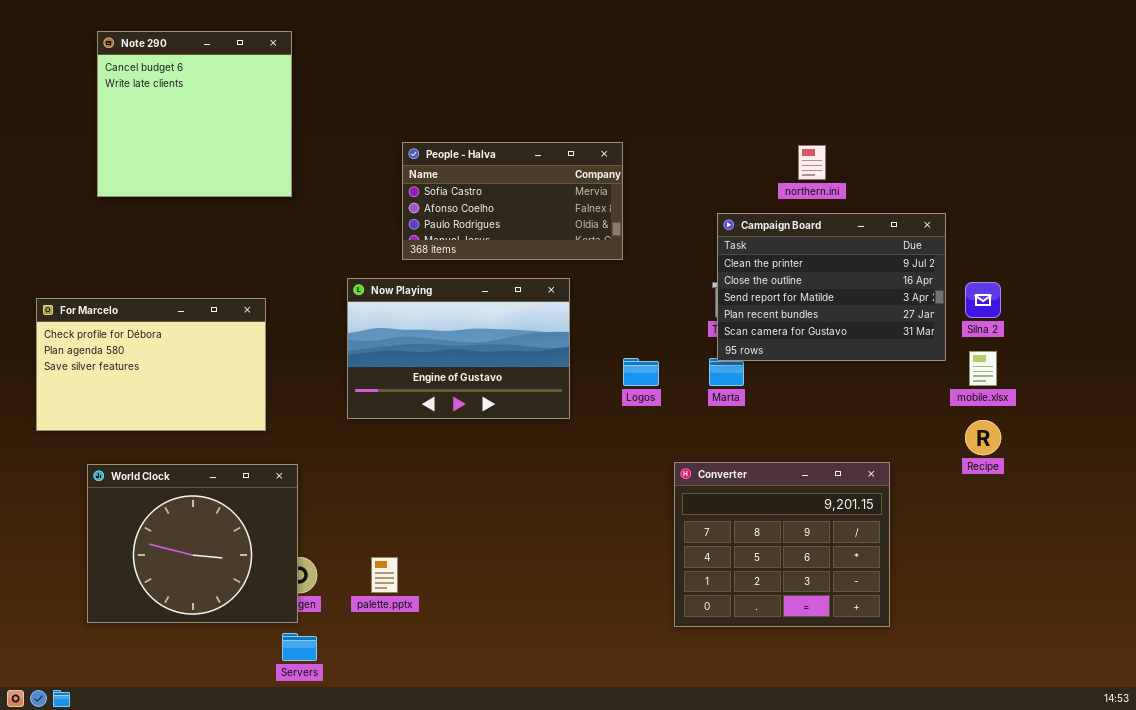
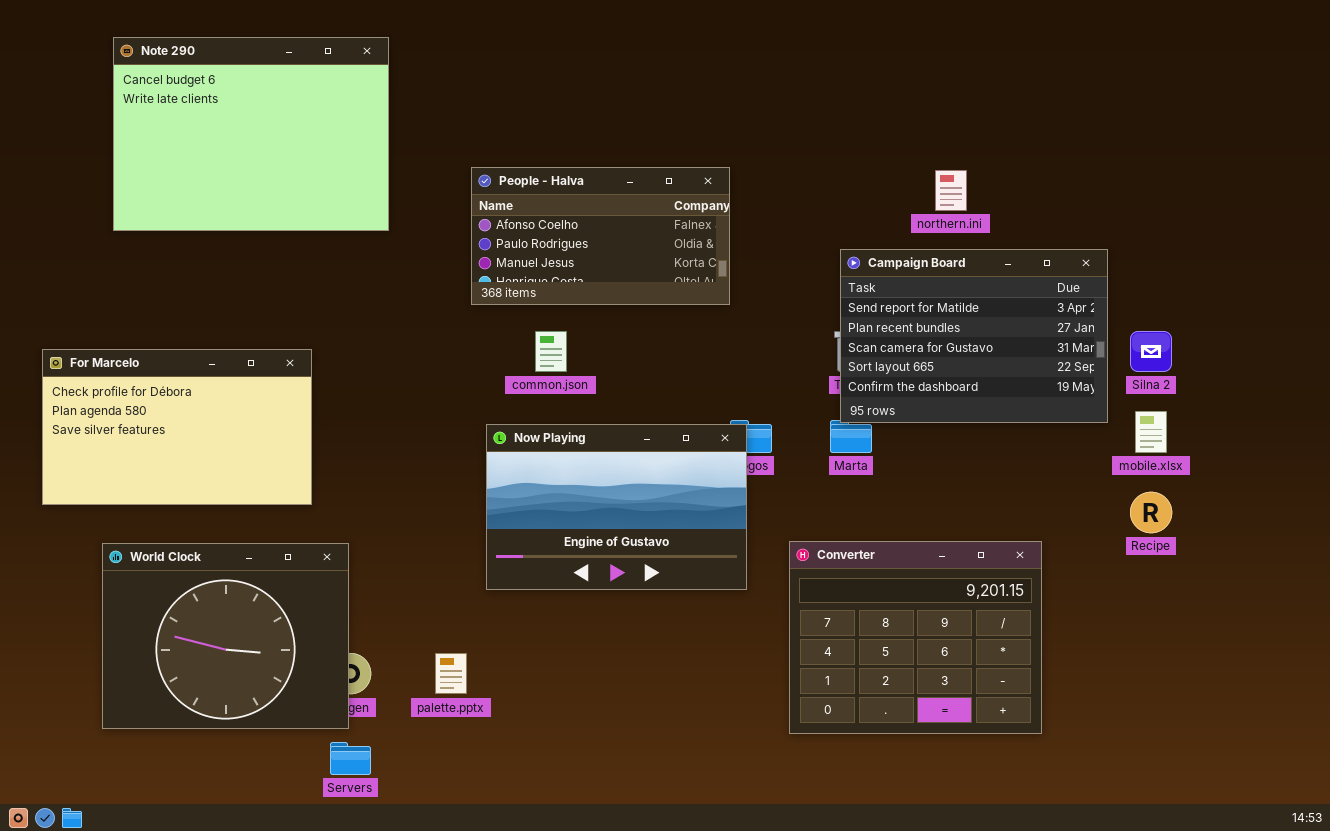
Note 290: [97,31,292,197] -> [113,37,389,231], resized
People - Halva: [402,142,623,260] -> [471,167,730,305], scrolled down 1 row
Campaign Board: [717,213,946,361] -> [840,249,1108,423], scrolled down 2 rows
Now Playing: [347,278,570,419] -> [486,424,747,590], moved

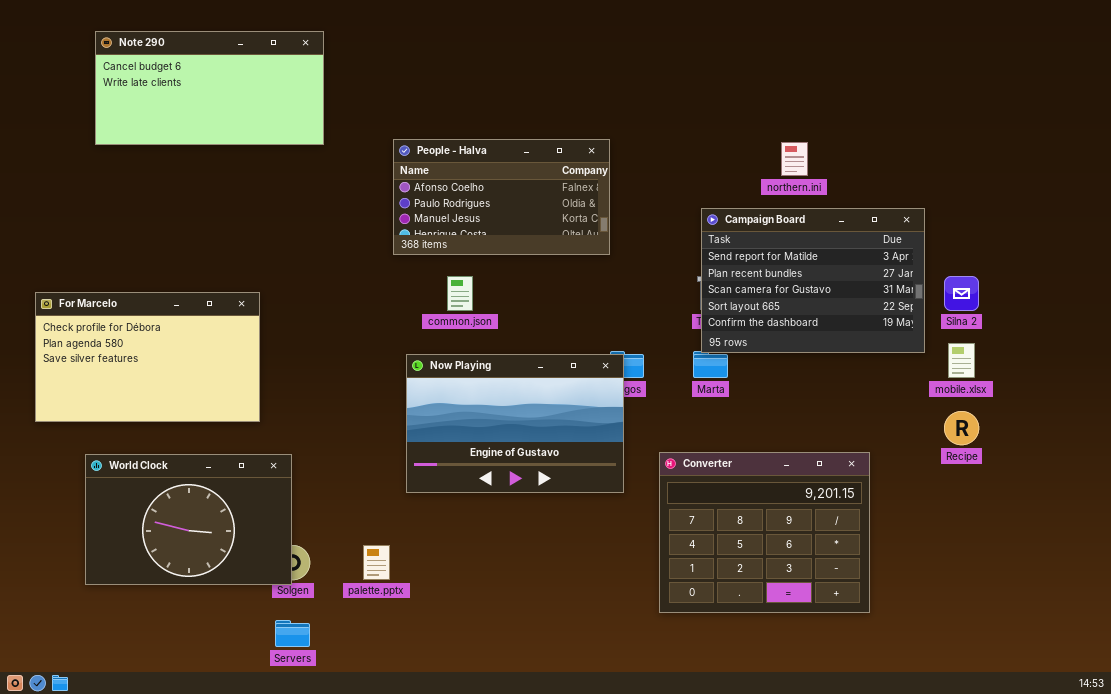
Note 290: [113,37,389,231] -> [95,31,324,145], resized
World Clock: [102,543,349,729] -> [85,454,292,585], resized

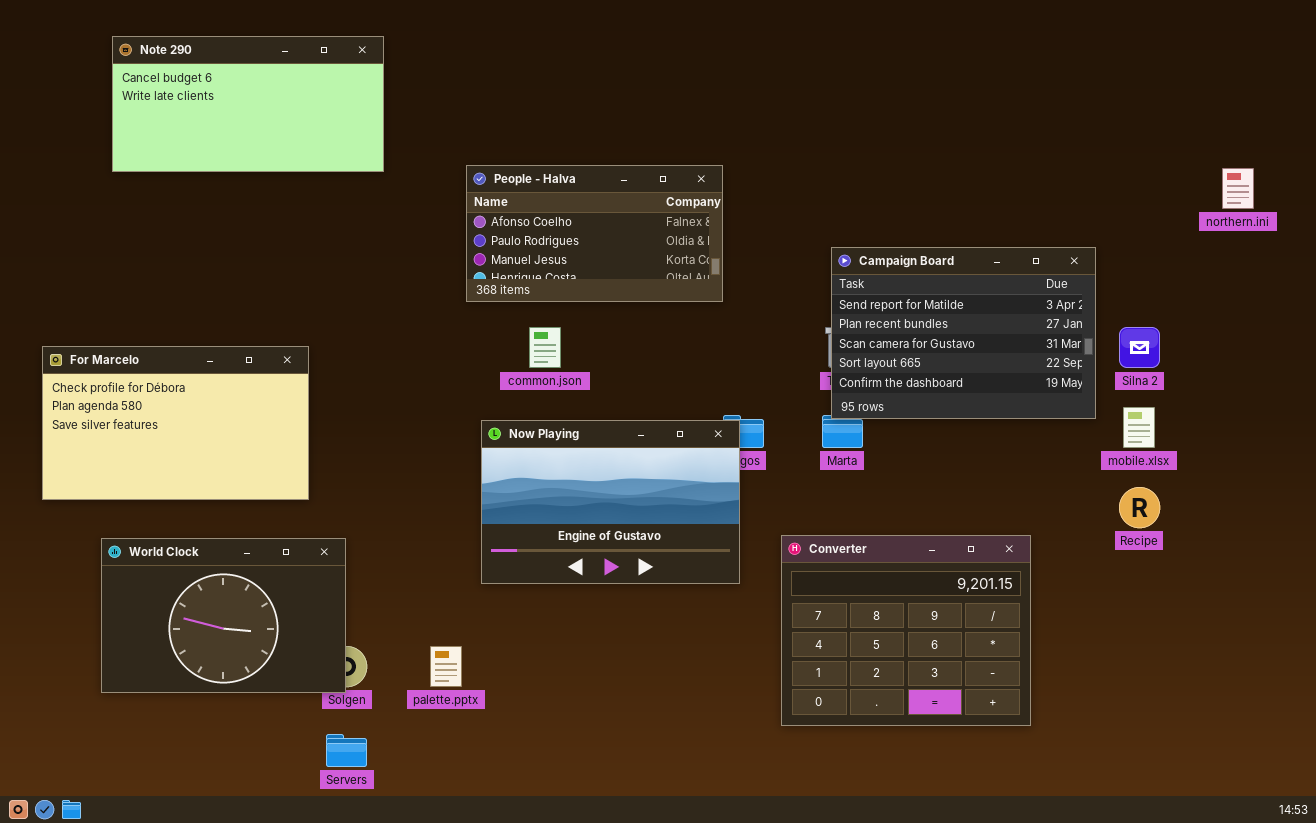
northern.ini: [781,142,808,176] -> [1222,168,1254,209], moved

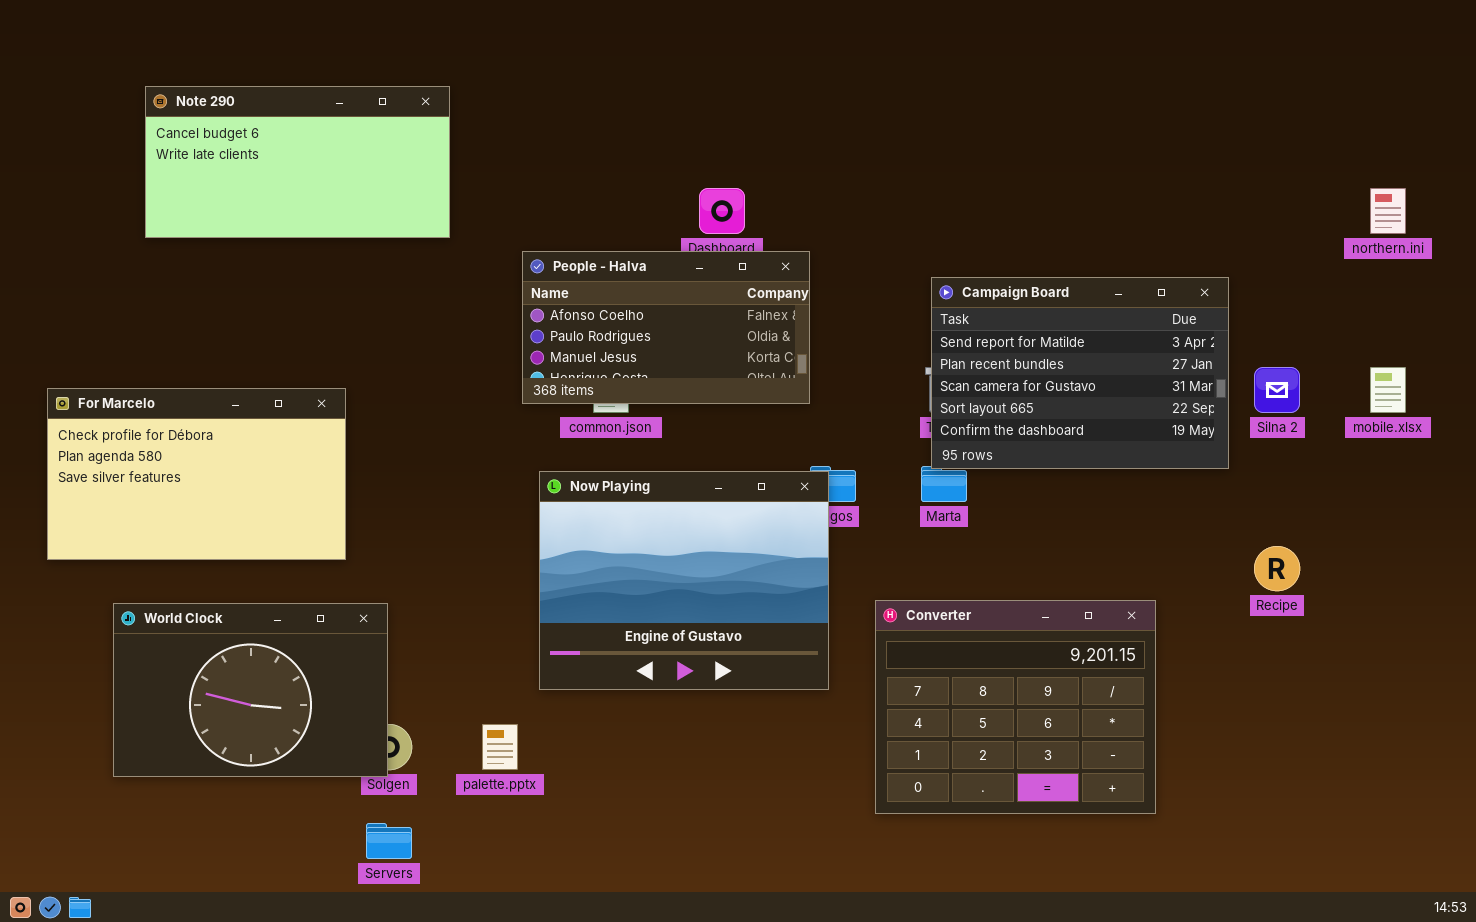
Note 290: [112,36,384,172] -> [145,86,450,238], moved
People - Halva: [466,165,723,302] -> [522,251,810,404], moved
mobile.xlsx: [1123,407,1155,448] -> [1370,367,1406,413], moved
Now Playing: [481,420,740,584] -> [539,471,829,690], resized

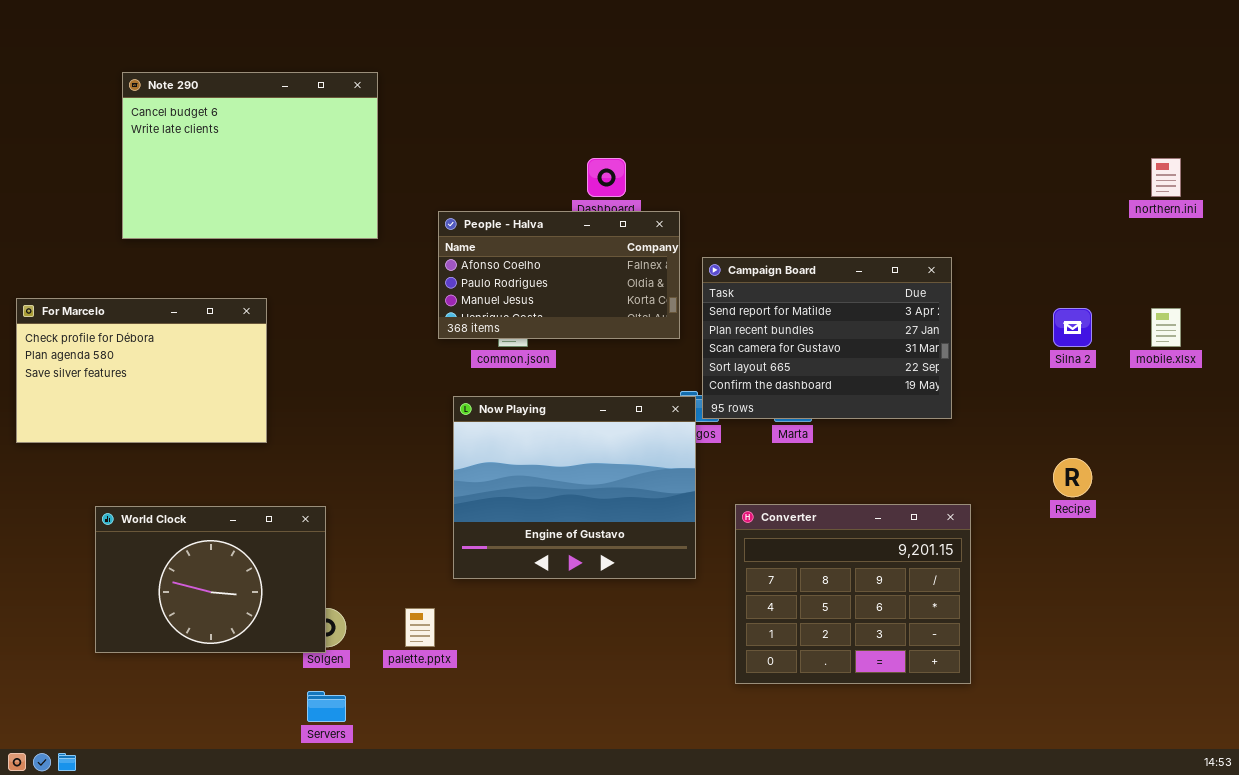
Note 290: [145,86,450,238] -> [122,72,378,239], resized
Campaign Board: [931,277,1229,469] -> [702,257,952,419], moved
For Marcelo: [47,388,346,560] -> [16,298,267,443], moved

